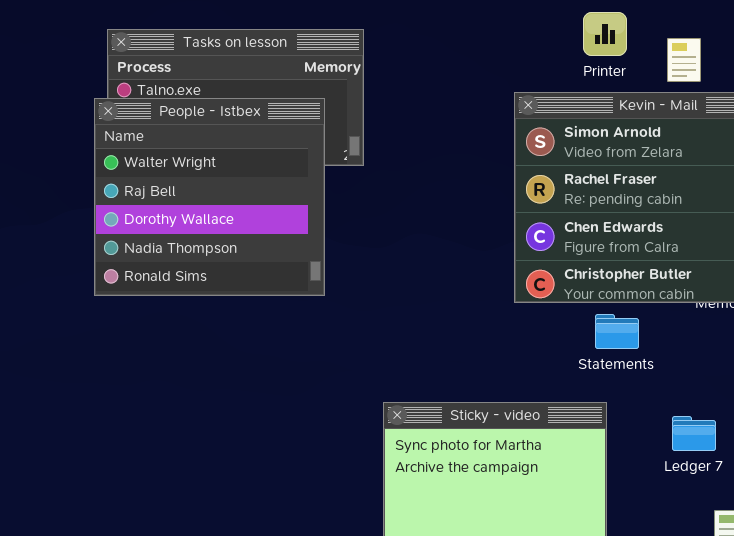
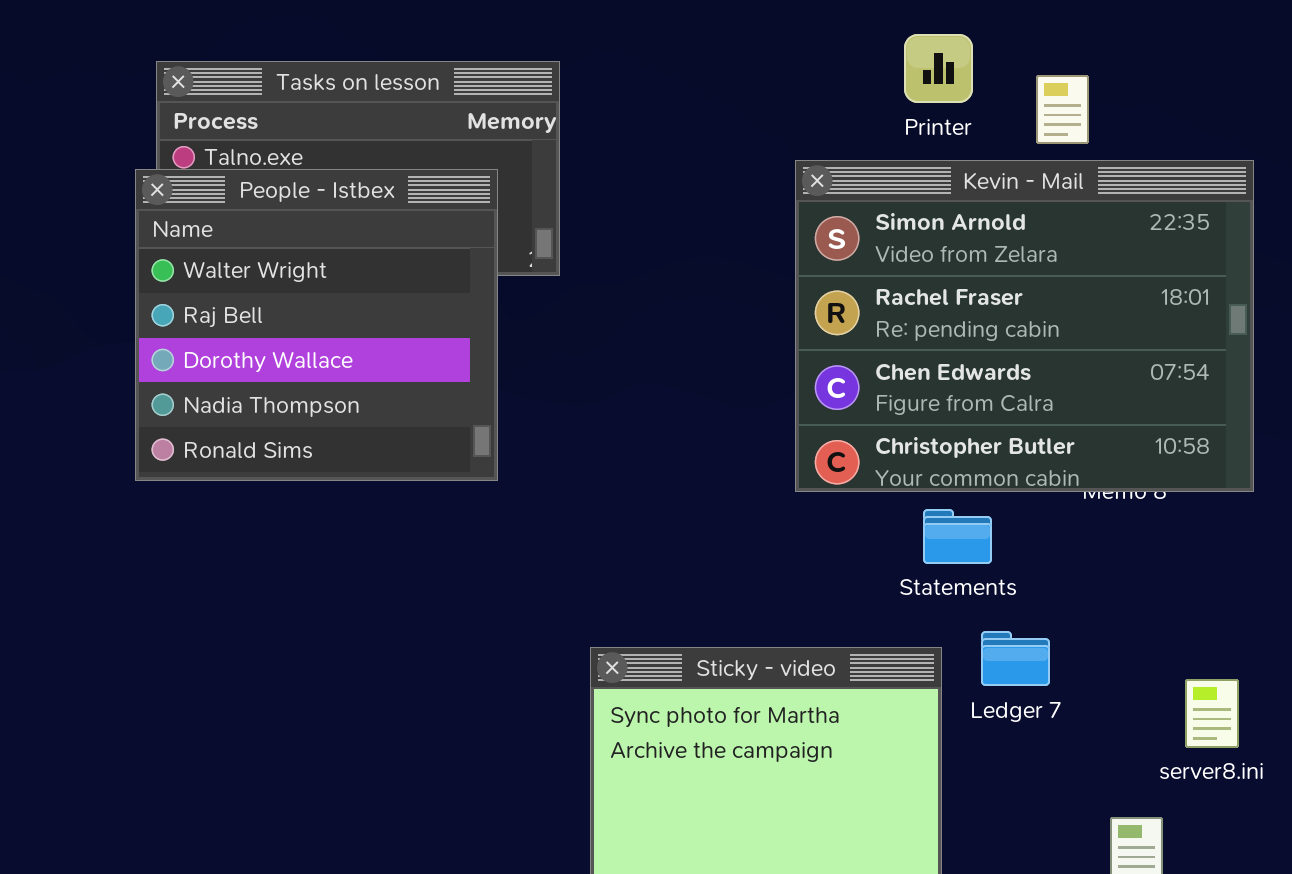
Ledger 7: [672,416,716,451] -> [981,631,1050,686], moved

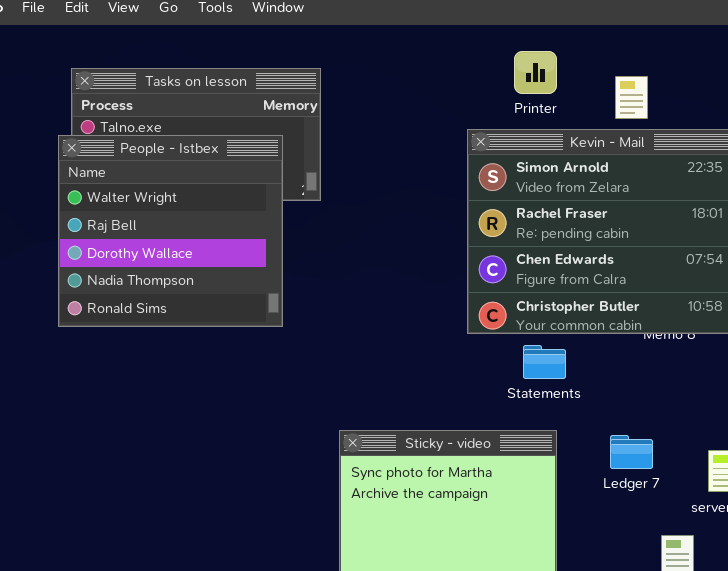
Printer: [904,34,973,103] -> [514,51,557,94], moved
Statements: [923,509,992,564] -> [523,345,566,379], moved
Ledger 7: [981,631,1050,686] -> [610,435,653,469], moved

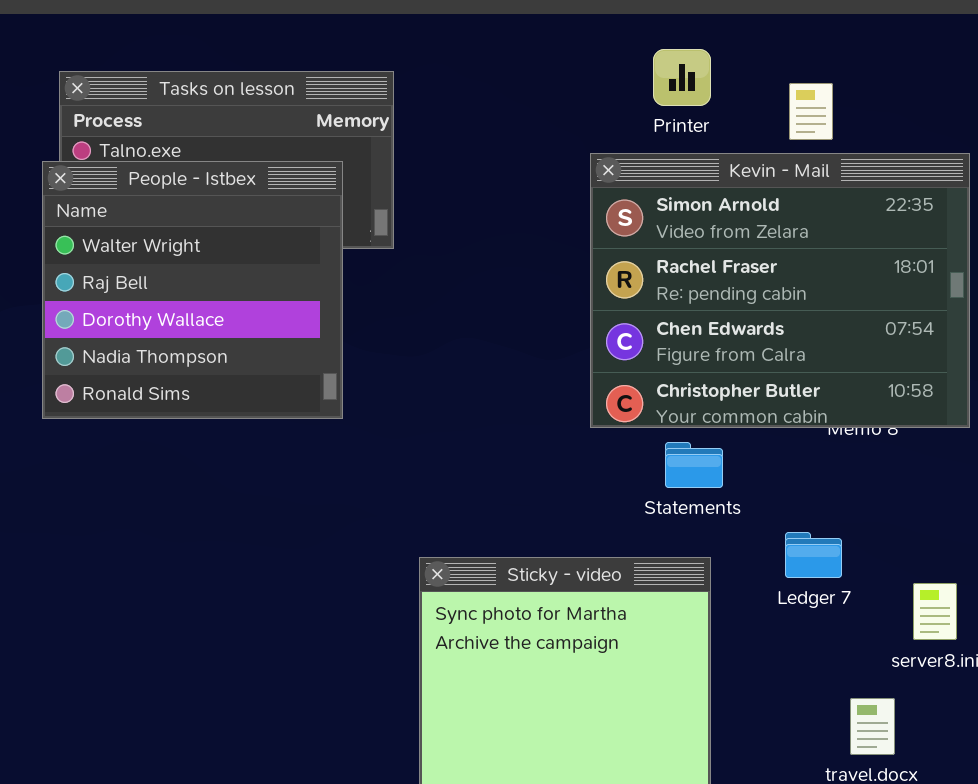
Ledger 7: [610,435,653,469] -> [785,532,842,578], moved

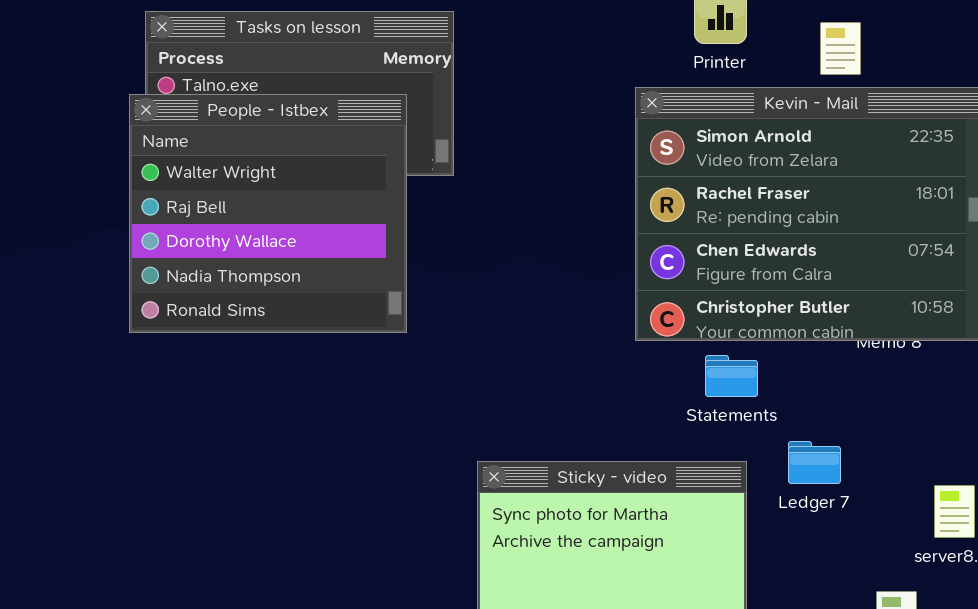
Ledger 7: [785,532,842,578] -> [788,441,841,484], moved

